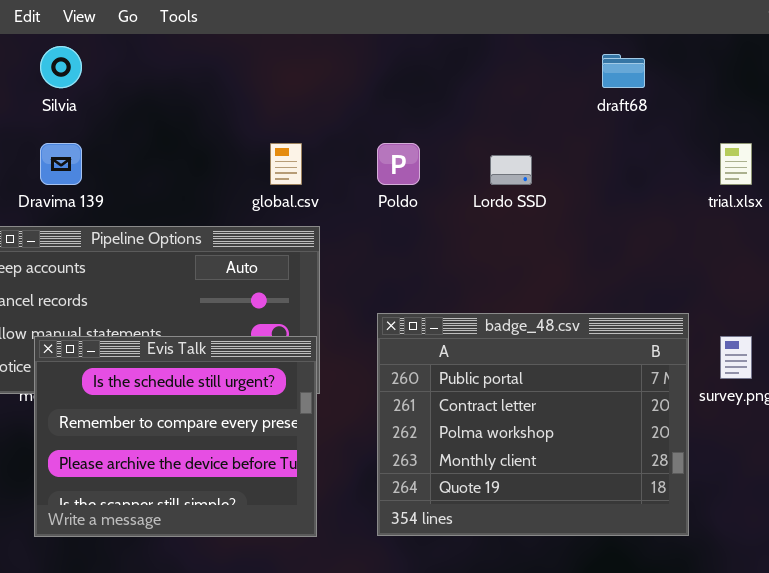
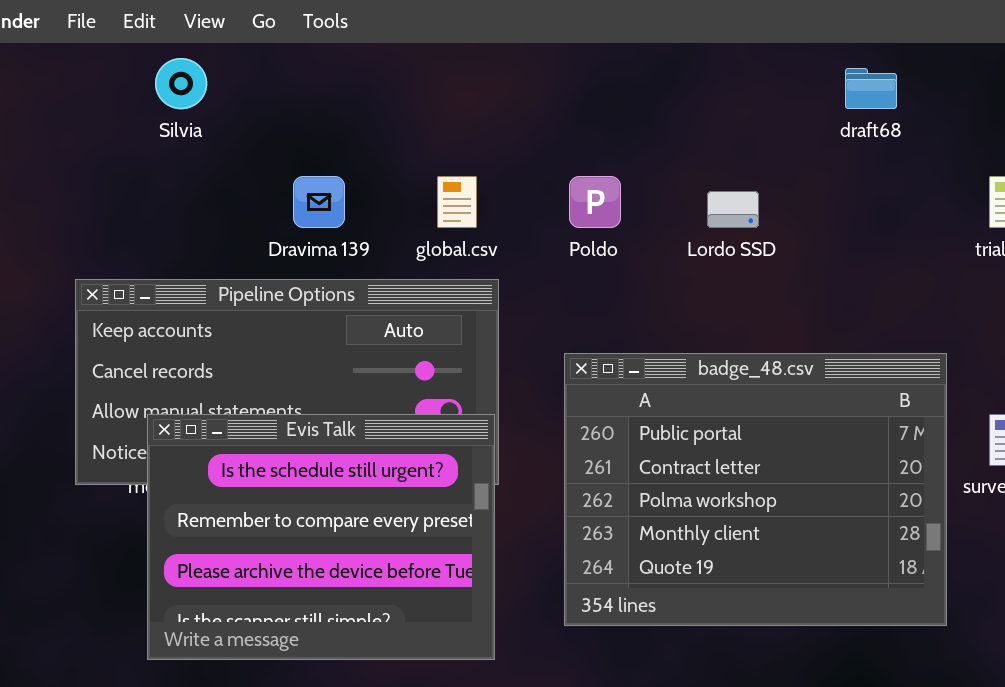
Dravima 139: [40,143,82,185] -> [293,176,345,228], moved
badge_48.csv: [377,313,689,536] -> [564,353,947,626], moved

